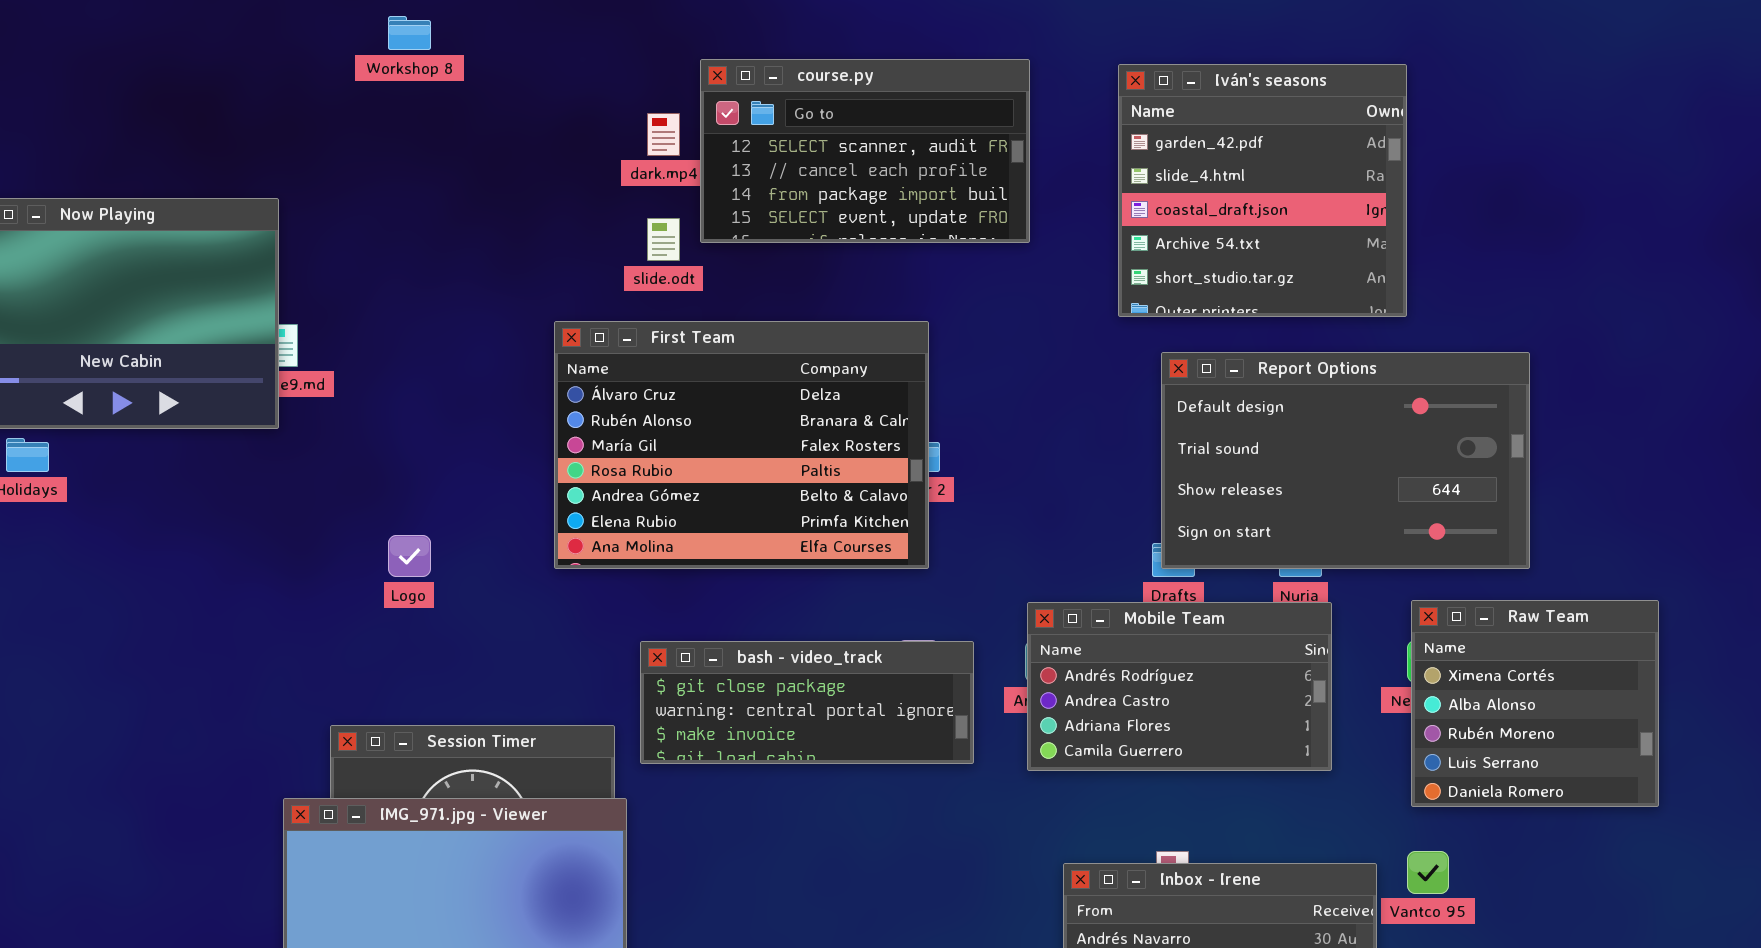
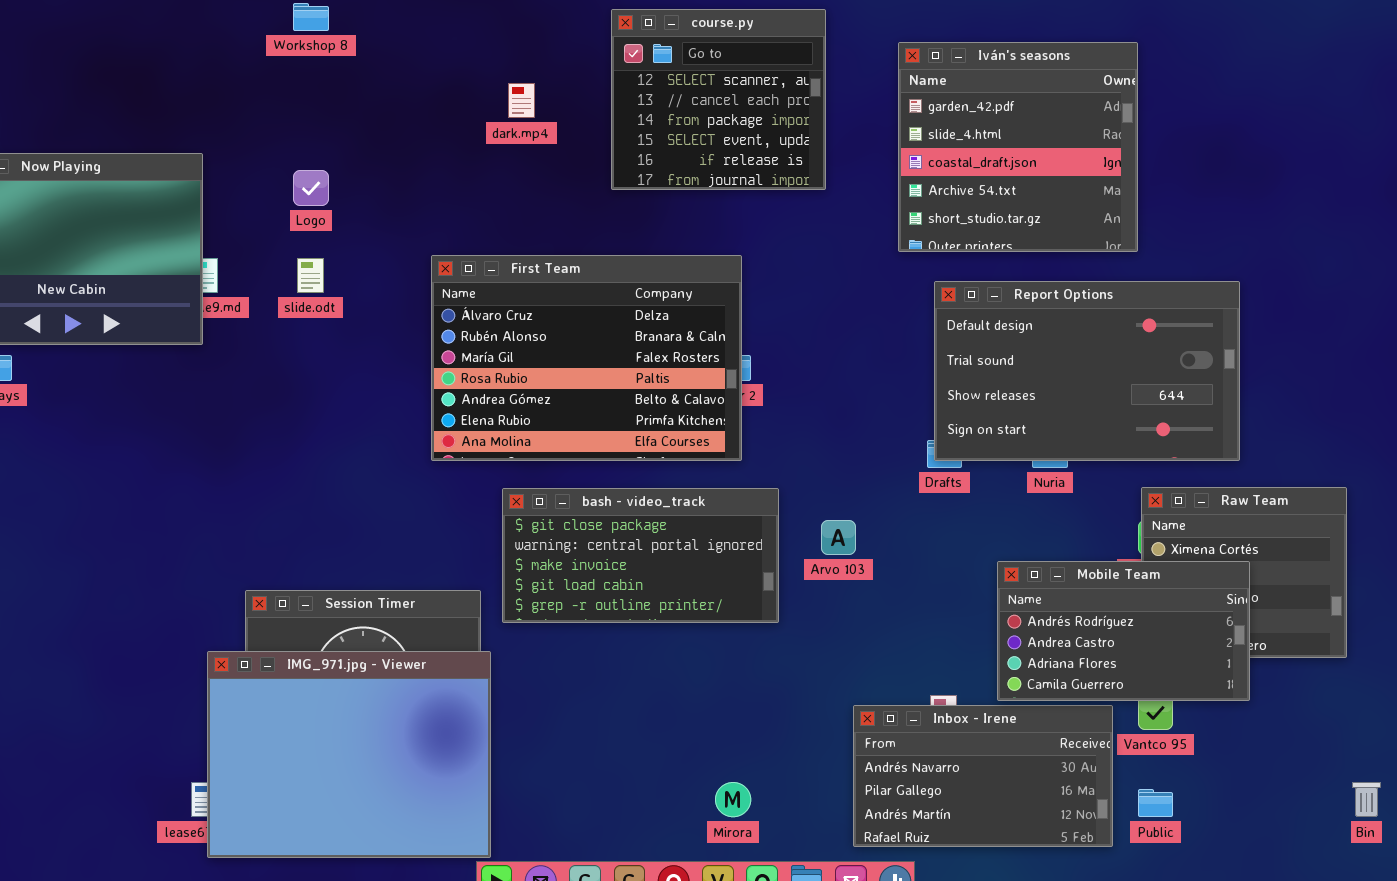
course.py: [700,59,1030,243] -> [611,9,826,190], resized
slide.odt: [647,218,680,261] -> [297,258,324,293], moved
Logo: [388,535,431,577] -> [293,170,329,206], moved
Mobile Team: [1027,602,1332,771] -> [997,561,1250,701], moved
bash - video_track: [640,641,974,764] -> [502,488,779,623], resized

